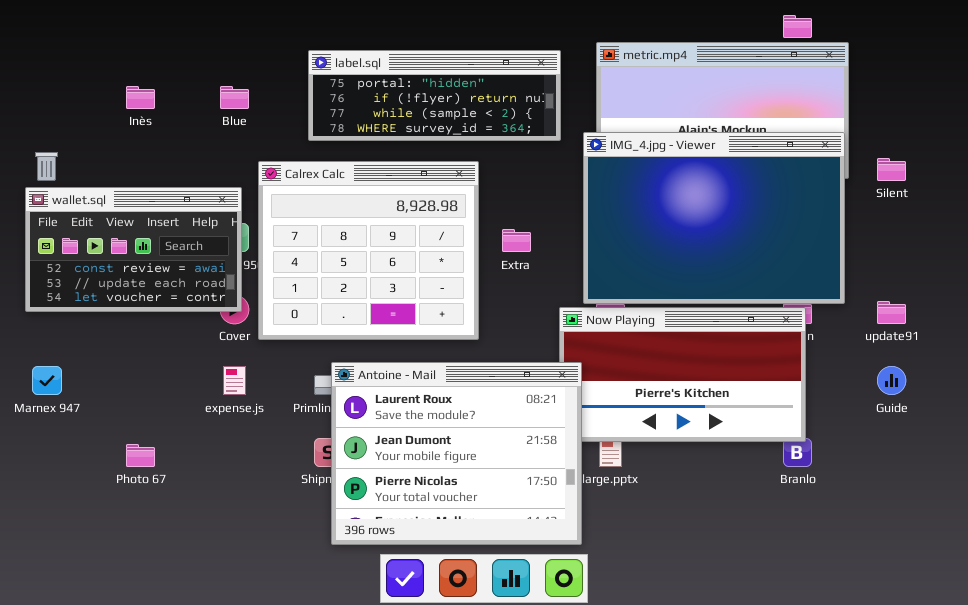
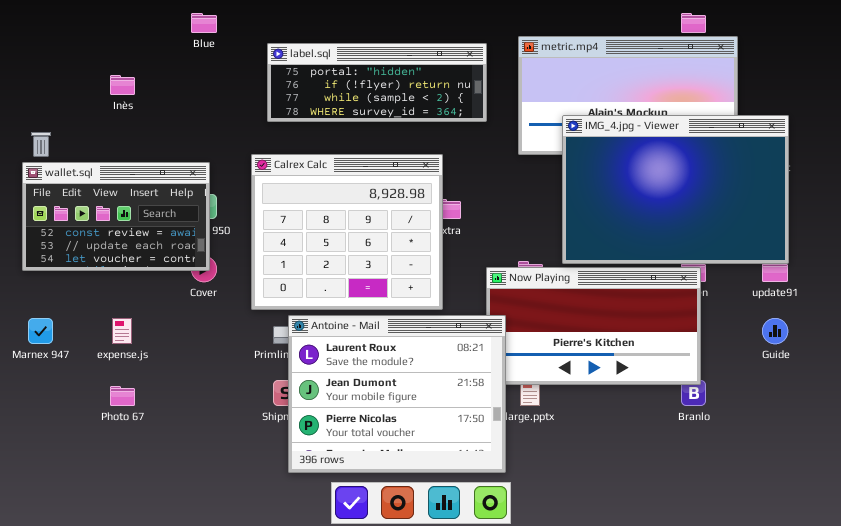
Blue: [220,86,249,109] -> [191,13,217,33], moved
IMG_4.jpg - Viewer: [583,132,845,304] -> [562,115,789,264], moved
Calrex Calc: [258,161,479,340] -> [251,154,443,310], moved
expense.js: [223,366,246,395] -> [112,318,132,344], moved

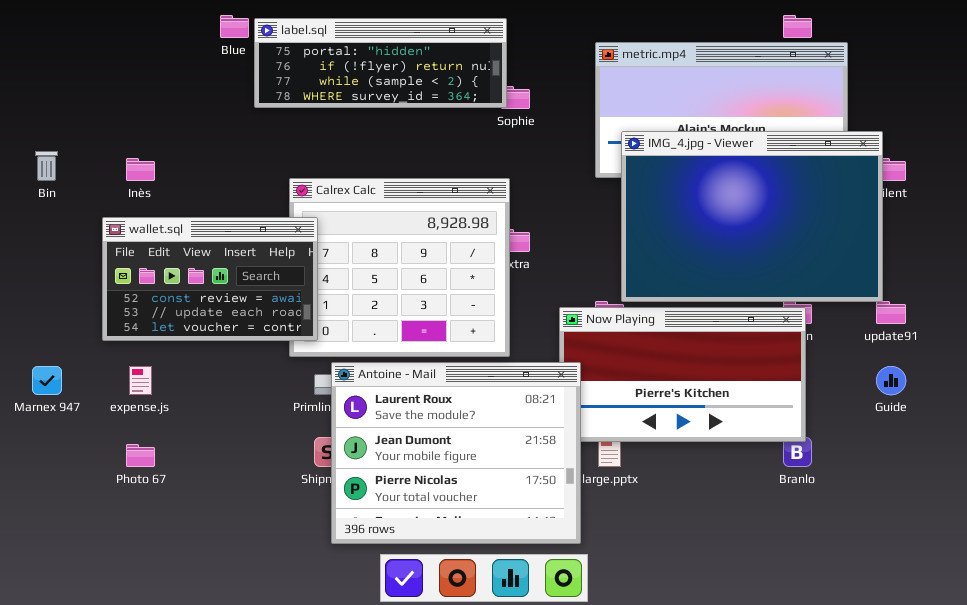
label.sql: [267,43,487,122] -> [254,18,507,108], moved
Inès: [110,75,135,95] -> [126,158,155,181], moved
IMG_4.jpg - Viewer: [562,115,789,264] -> [621,131,883,302], moved
wallet.sql: [22,162,210,271] -> [102,217,318,341], moved

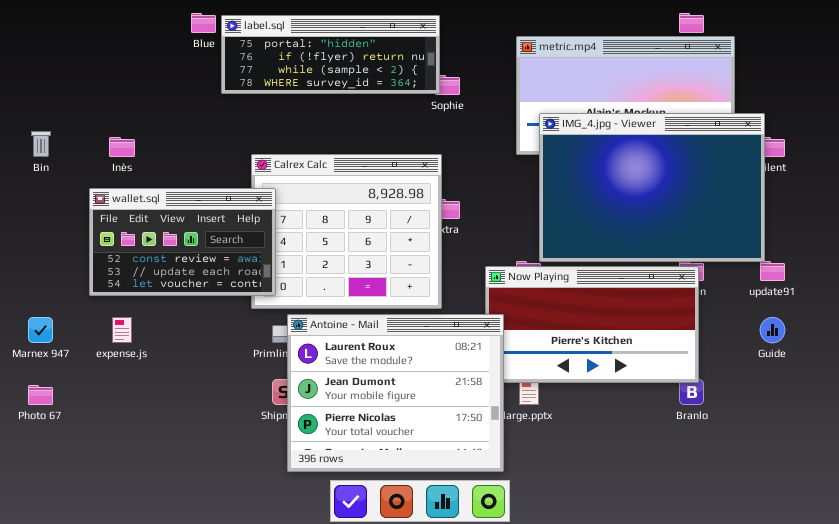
Photo 67: [126,444,155,467] -> [28,385,53,405], moved

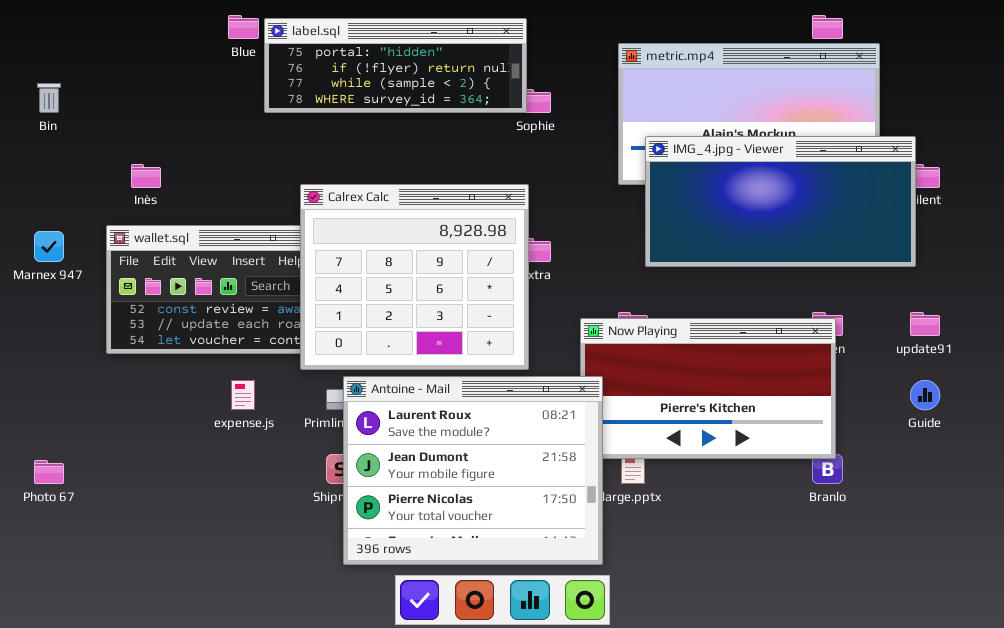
IMG_4.jpg - Viewer: [539,113,765,262] -> [645,136,916,267], resized
Bin: [31,131,51,157] -> [37,83,61,113], moved
Calrex Calc: [251,154,442,309] -> [300,184,529,370], raised
Marnex 947: [28,317,53,343] -> [34,231,64,262], moved
expense.js: [112,317,132,343] -> [231,380,255,410], moved

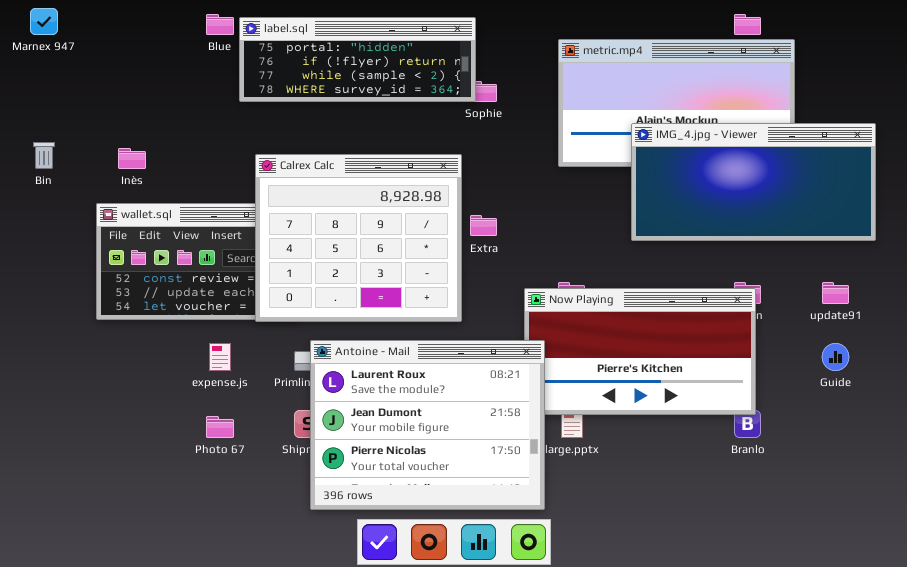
Bin: [37,83,61,113] -> [33,142,55,169], moved
IMG_4.jpg - Viewer: [645,136,916,267] -> [631,123,876,241], moved
Calrex Calc: [300,184,529,370] -> [255,154,462,322], moved
Marnex 947: [34,231,64,262] -> [30,8,58,35], moved
Photo 67: [34,460,64,484] -> [206,416,234,438], moved

